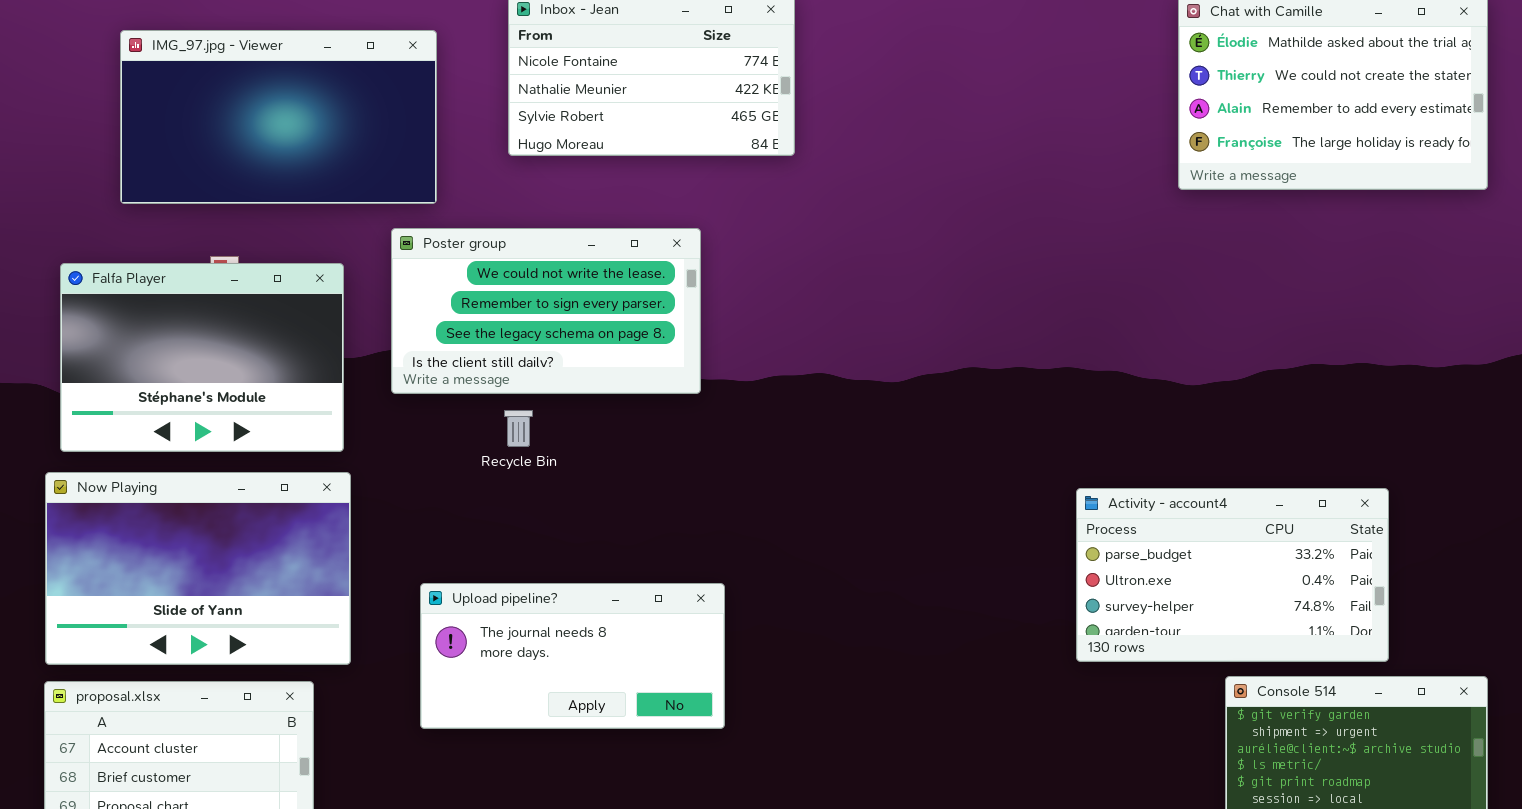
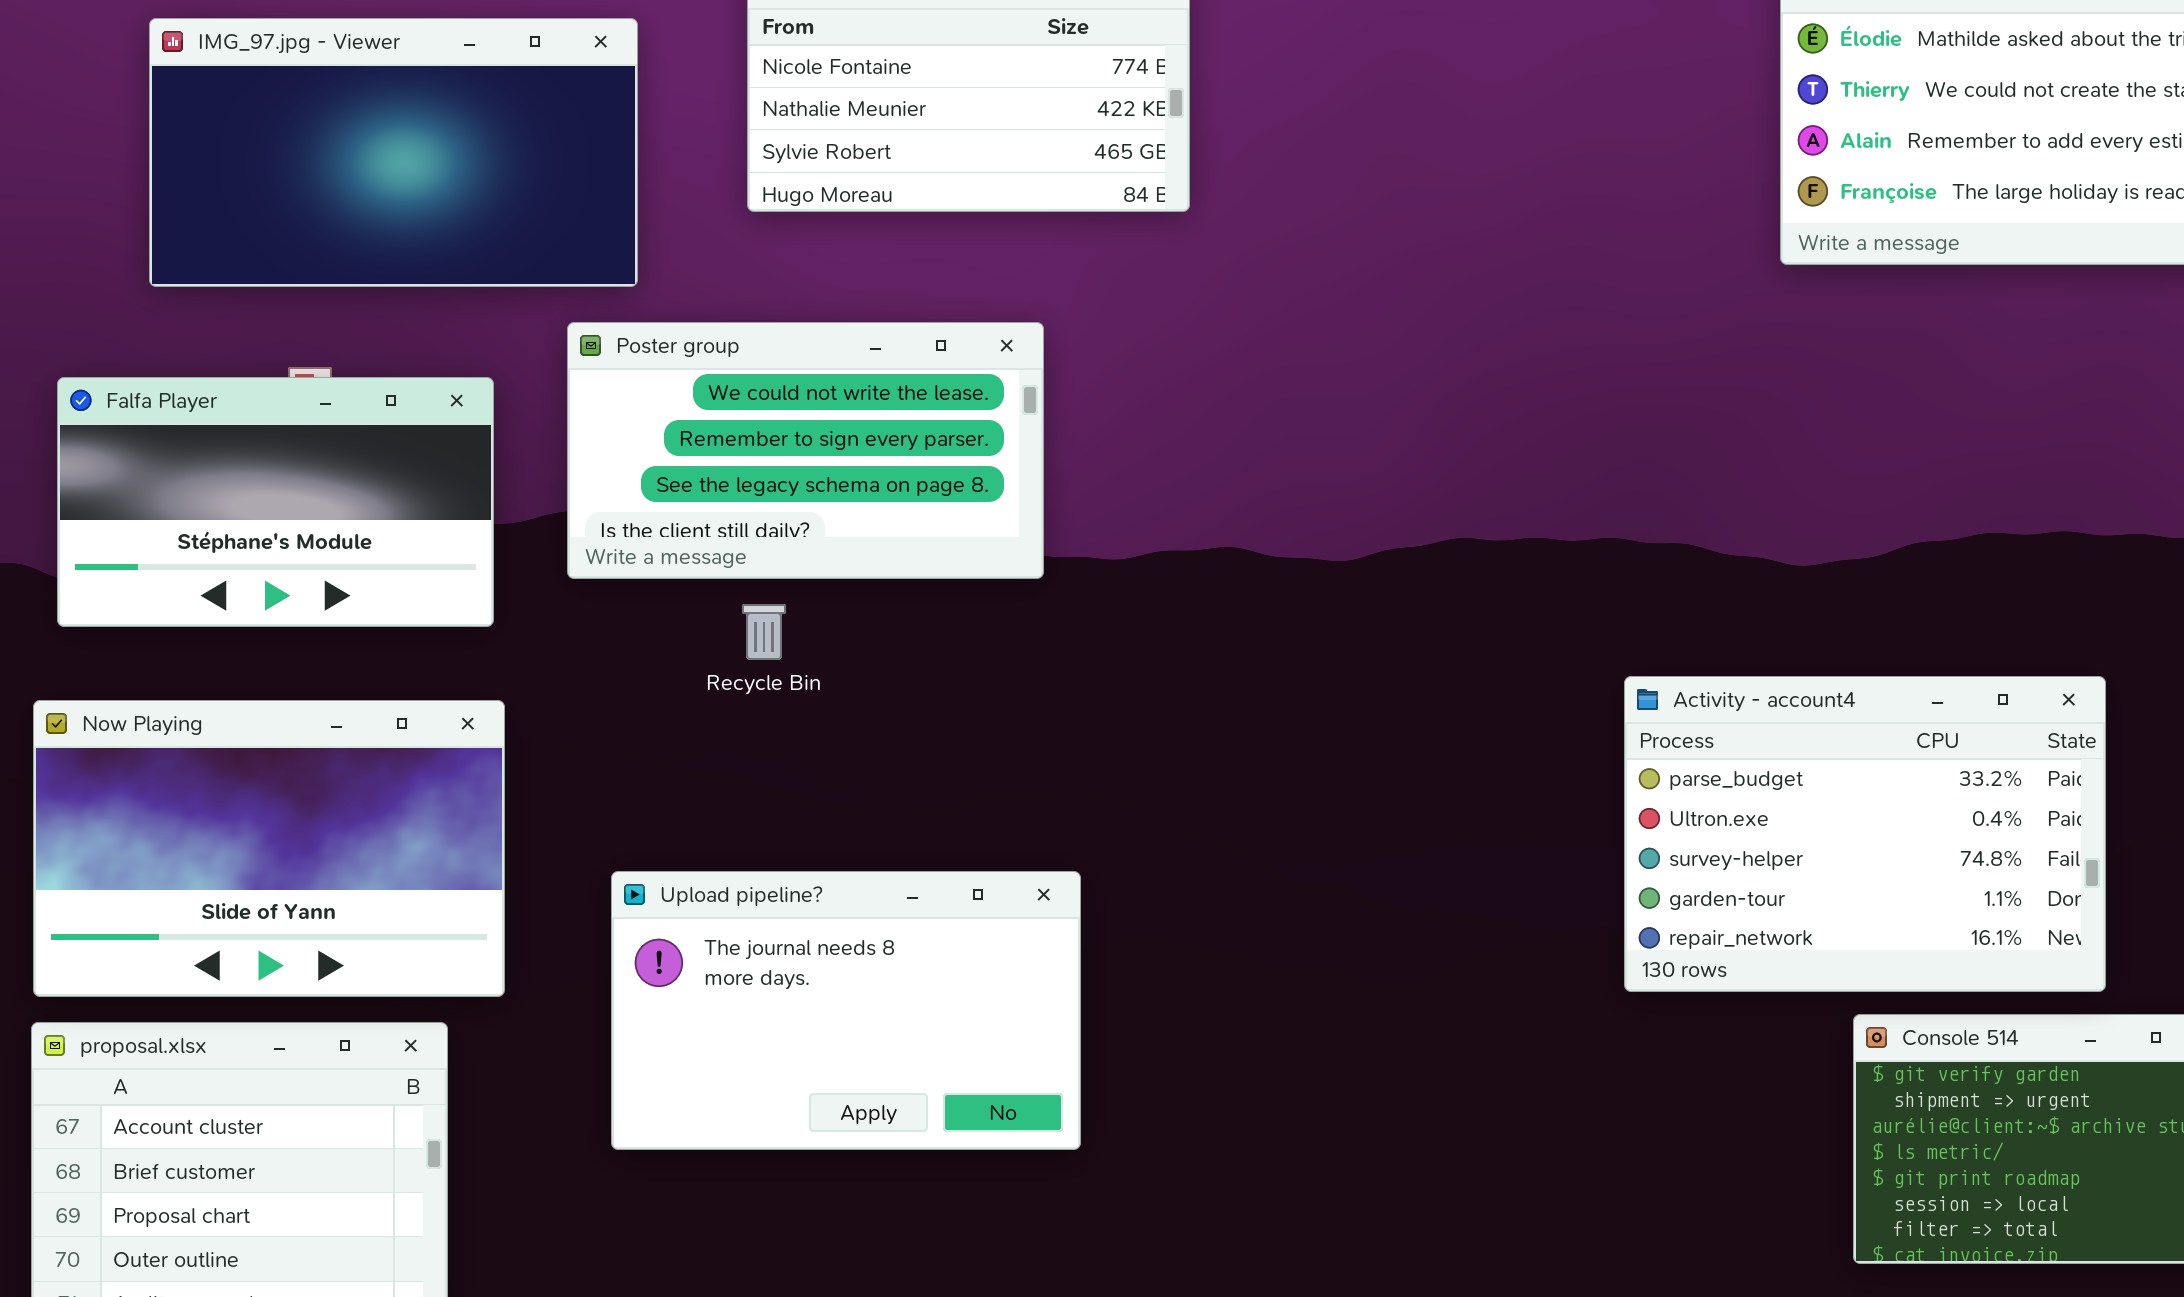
Falfa Player: [60,263,344,452] -> [57,377,494,627], resized
Activity - account4: [1076,488,1389,662] -> [1624,676,2106,992], resized
Upload pipeline?: [420,583,725,729] -> [611,871,1081,1150], resized

